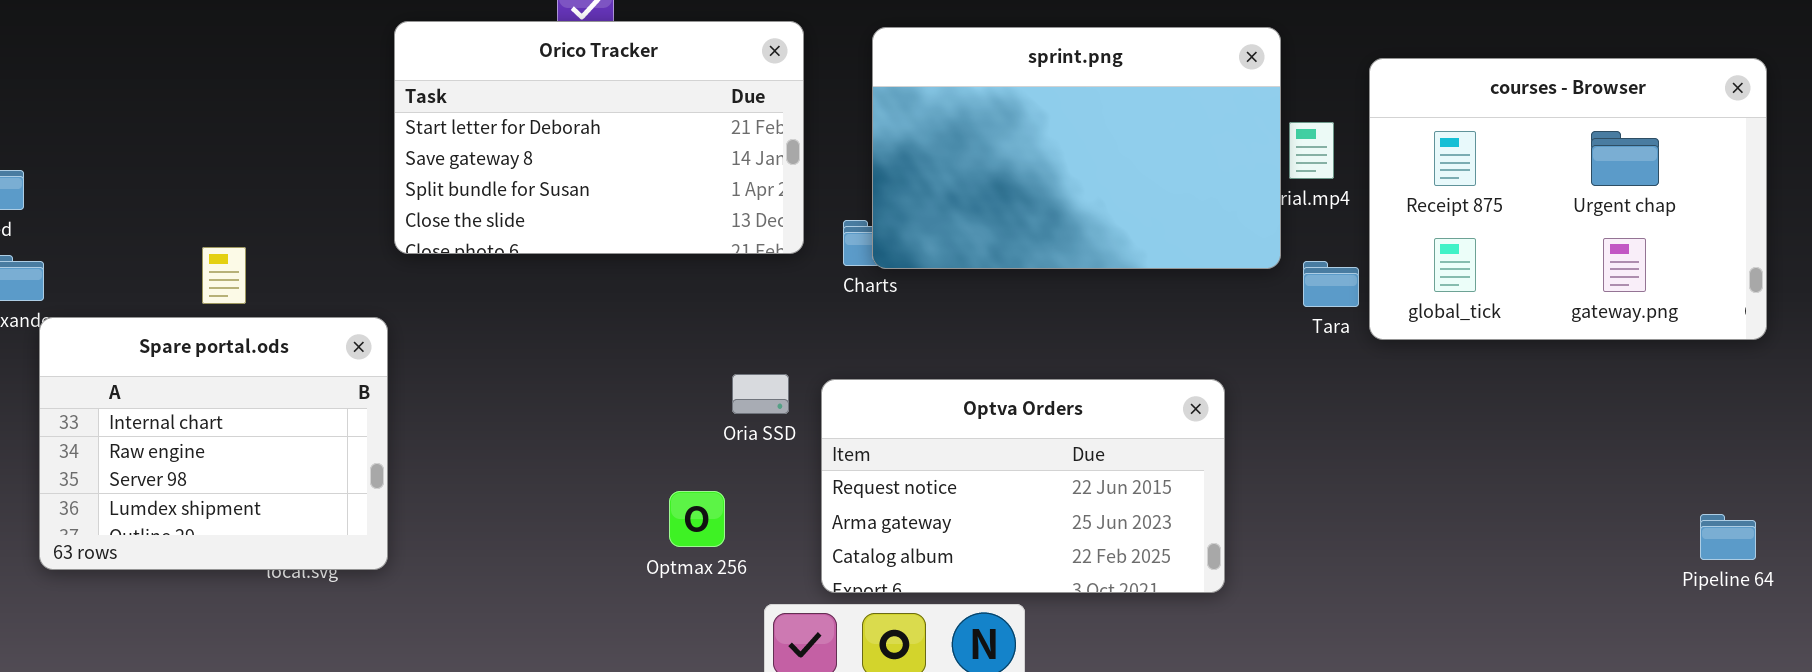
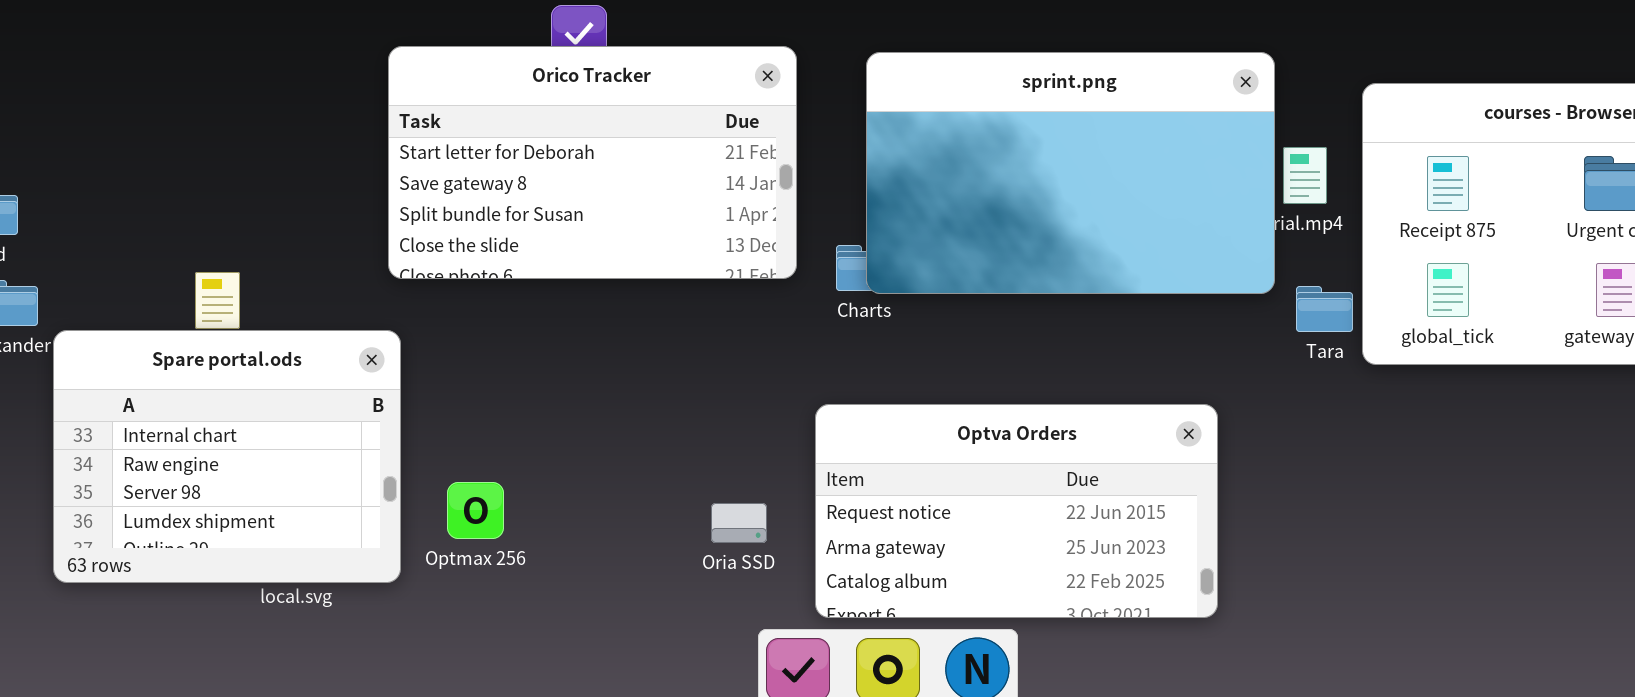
Spare portal.ods: [39,317,388,570] -> [53,330,401,583], moved
Oria SSD: [732,374,789,414] -> [711,503,767,543], moved
Optmax 256: [669,491,725,547] -> [447,482,504,539], moved

